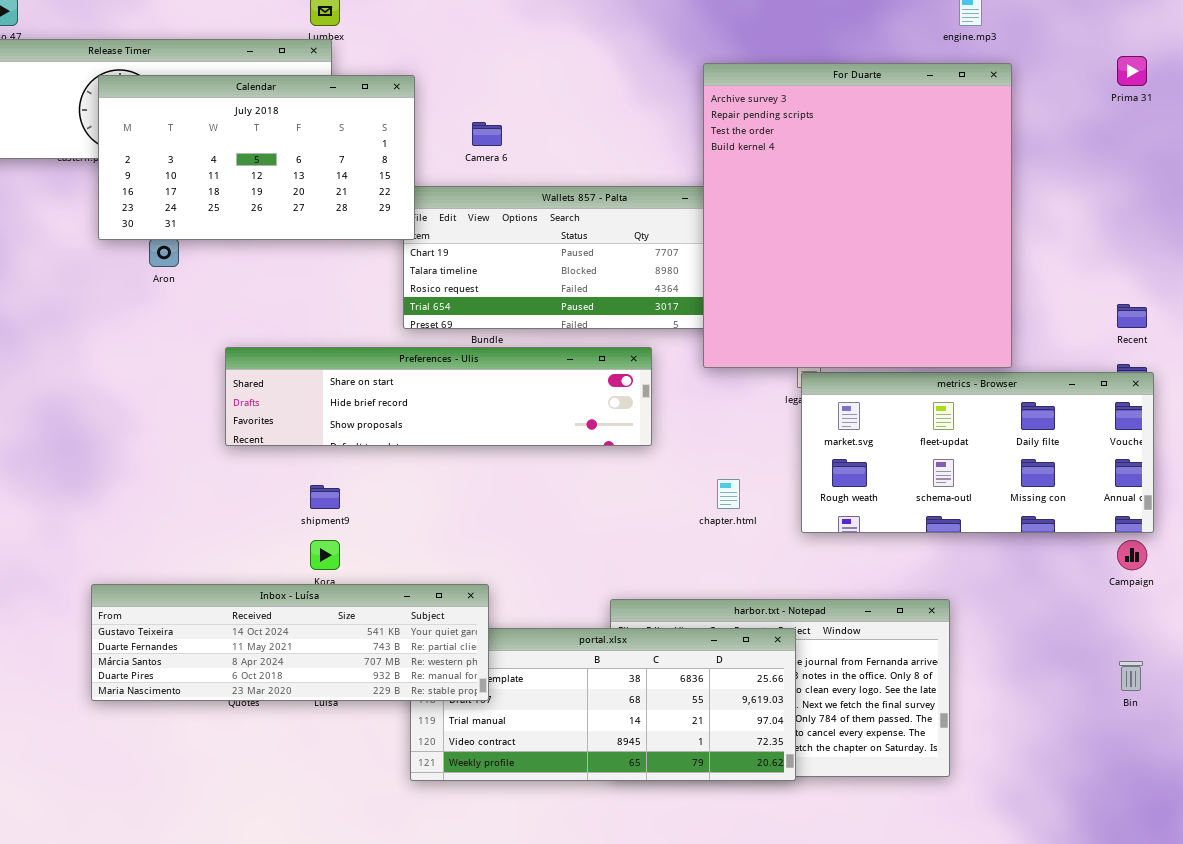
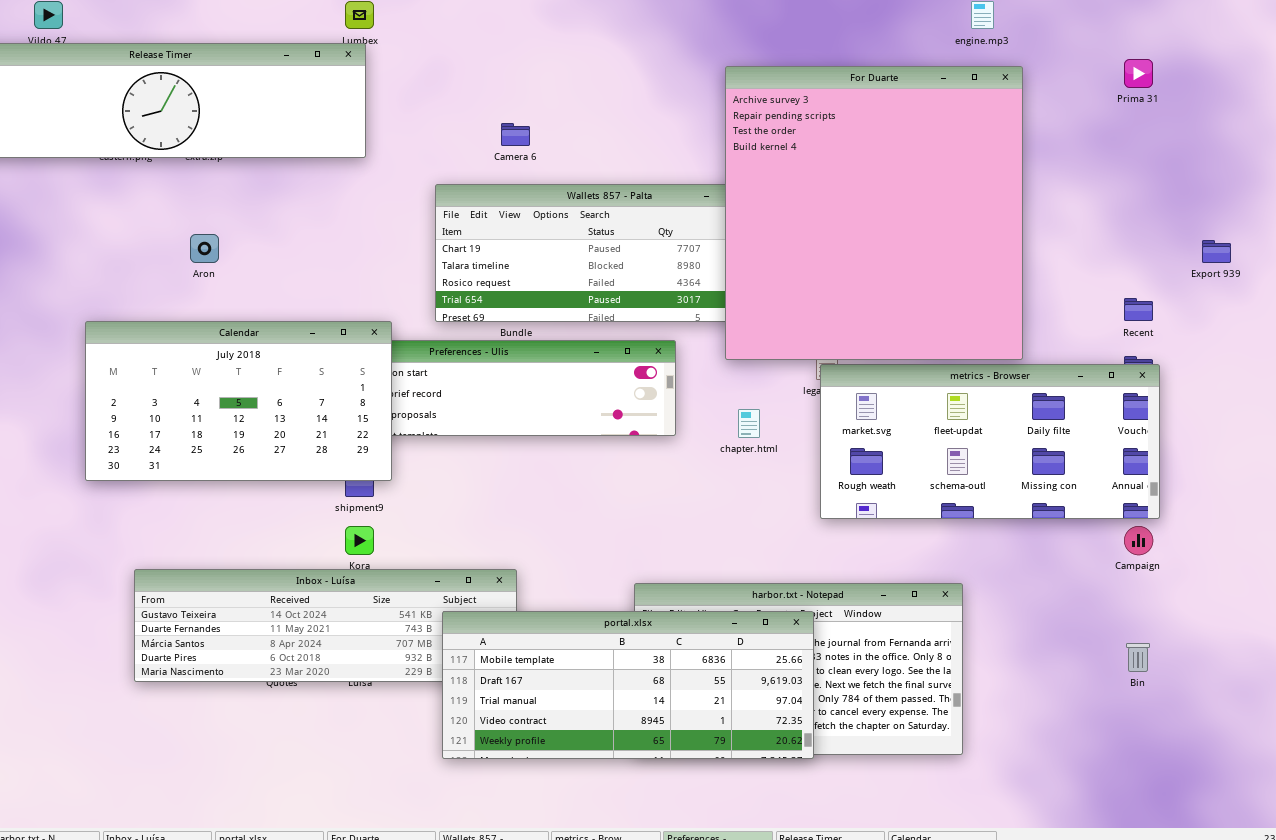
Calendar: [98,75,415,240] -> [85,321,392,481], moved
chapter.html: [717,479,740,509] -> [738,409,760,438], moved
portal.xlsx: [410,628,796,781] -> [442,611,814,759], raised

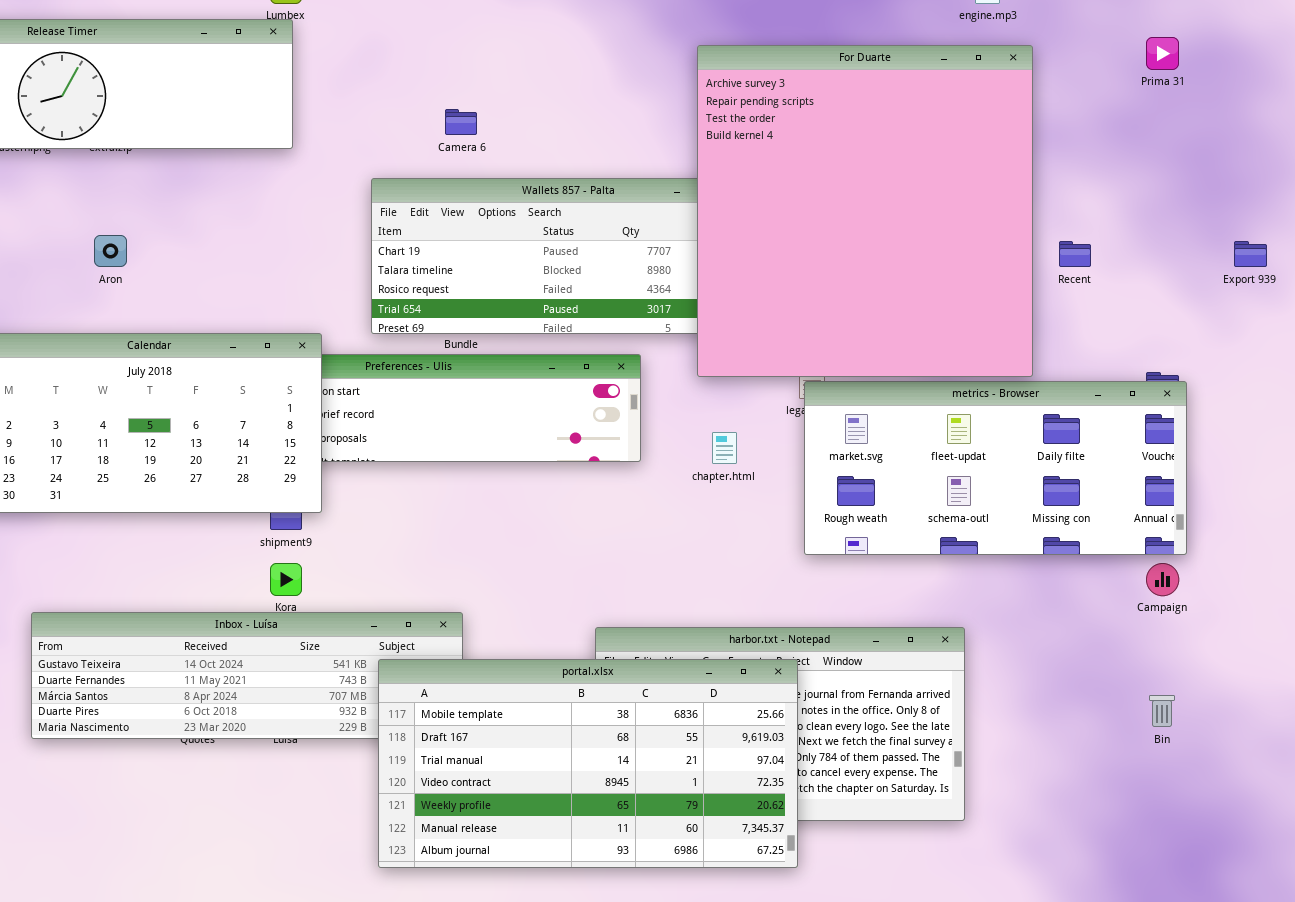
Recent: [1124,298,1153,321] -> [1059,241,1091,267], moved
portal.xlsx: [442,611,814,759] -> [378,659,798,868], resized

